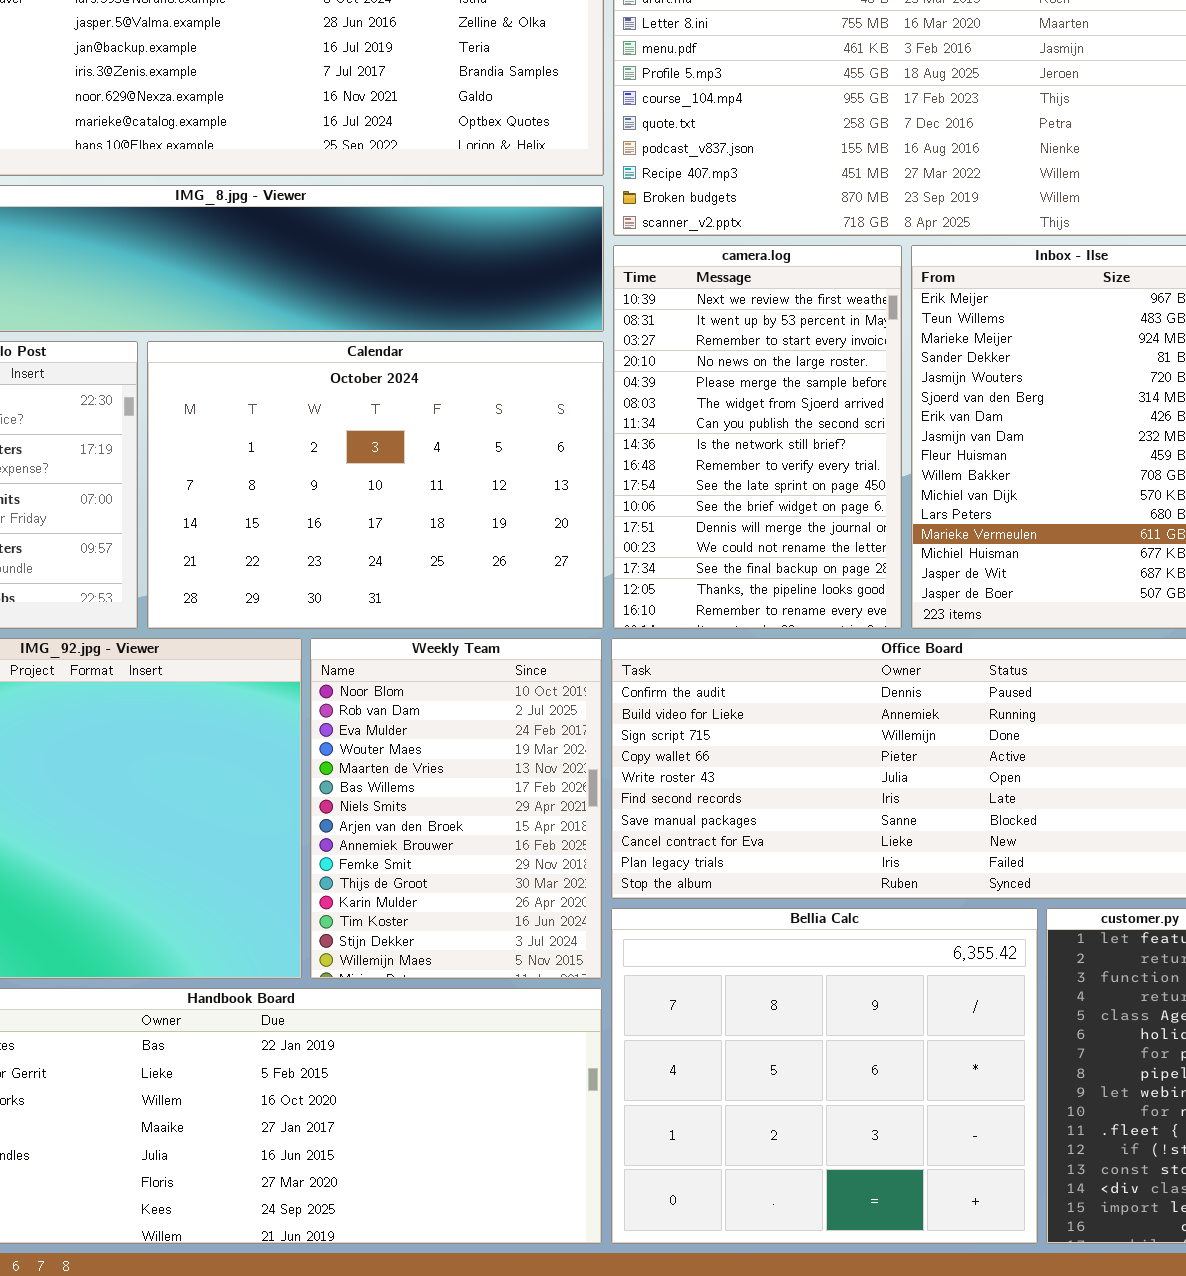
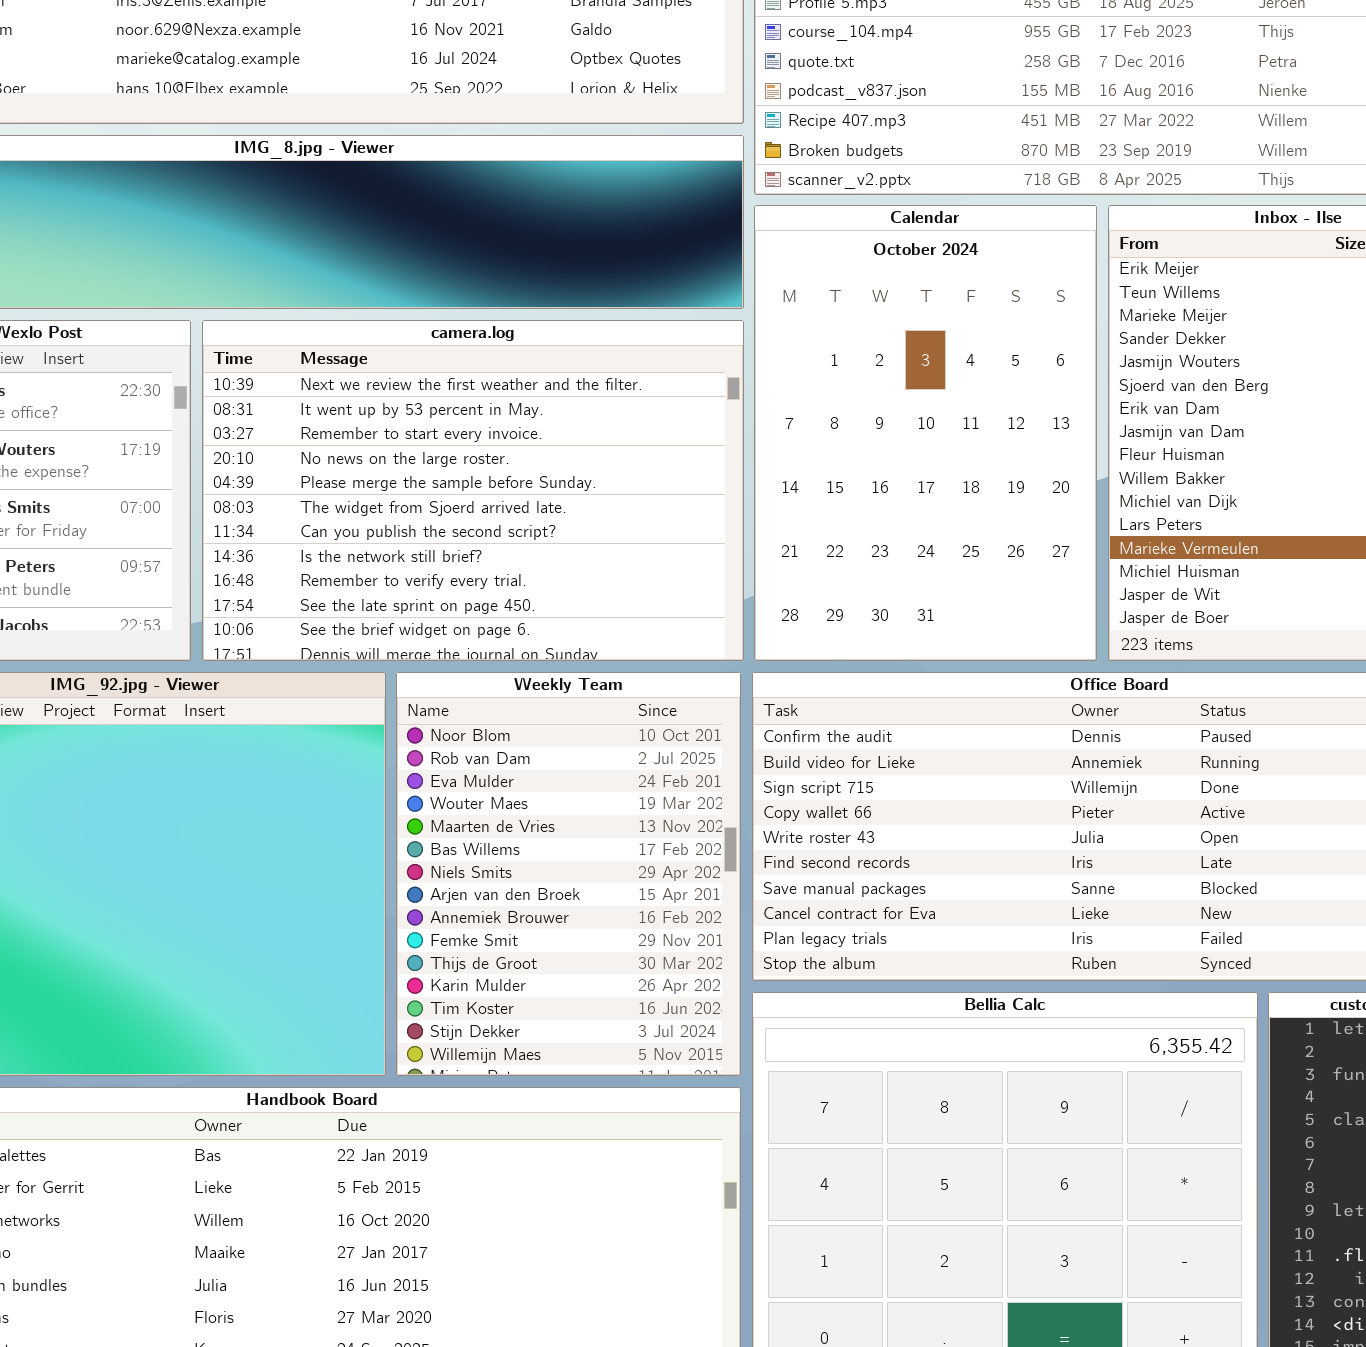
camera.log: [613,245,902,629] -> [202,320,744,661], moved, resized
Calendar: [147,341,604,629] -> [754,205,1097,661], moved, resized

